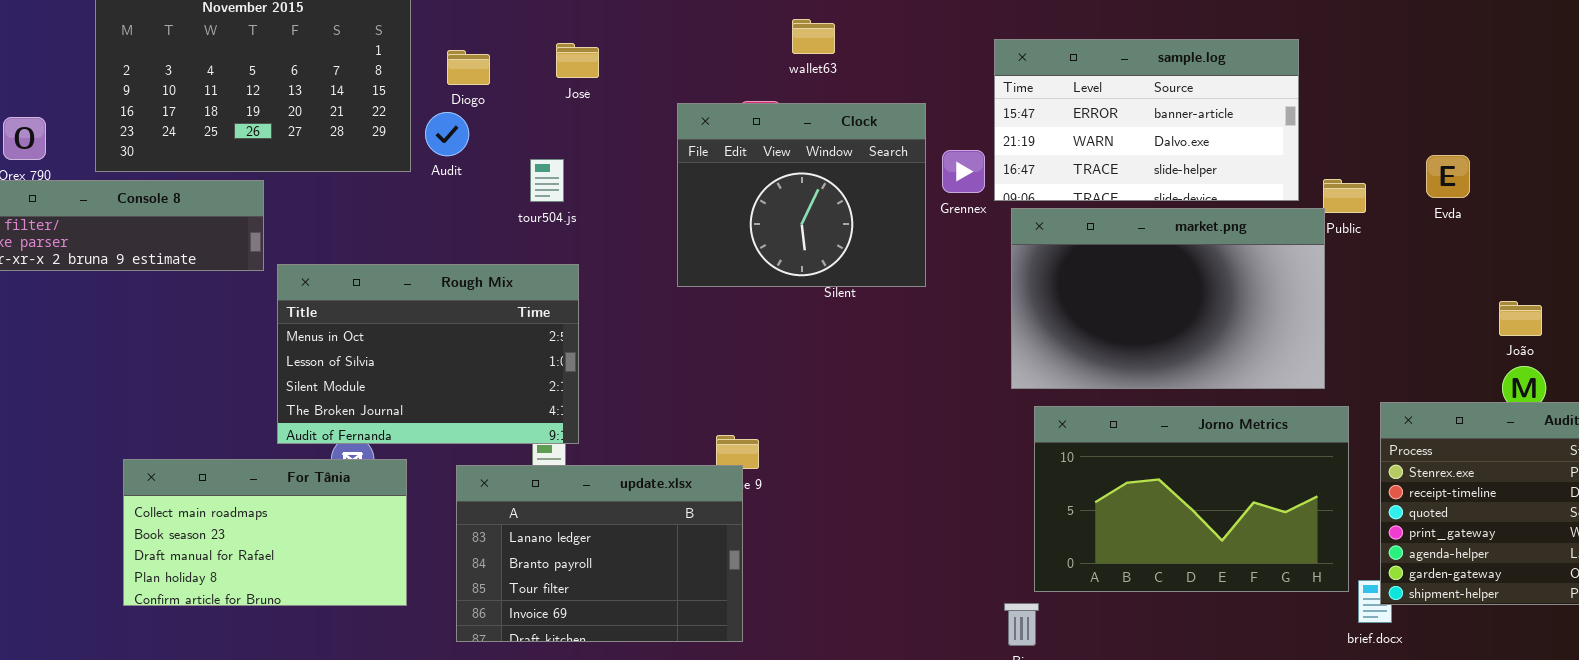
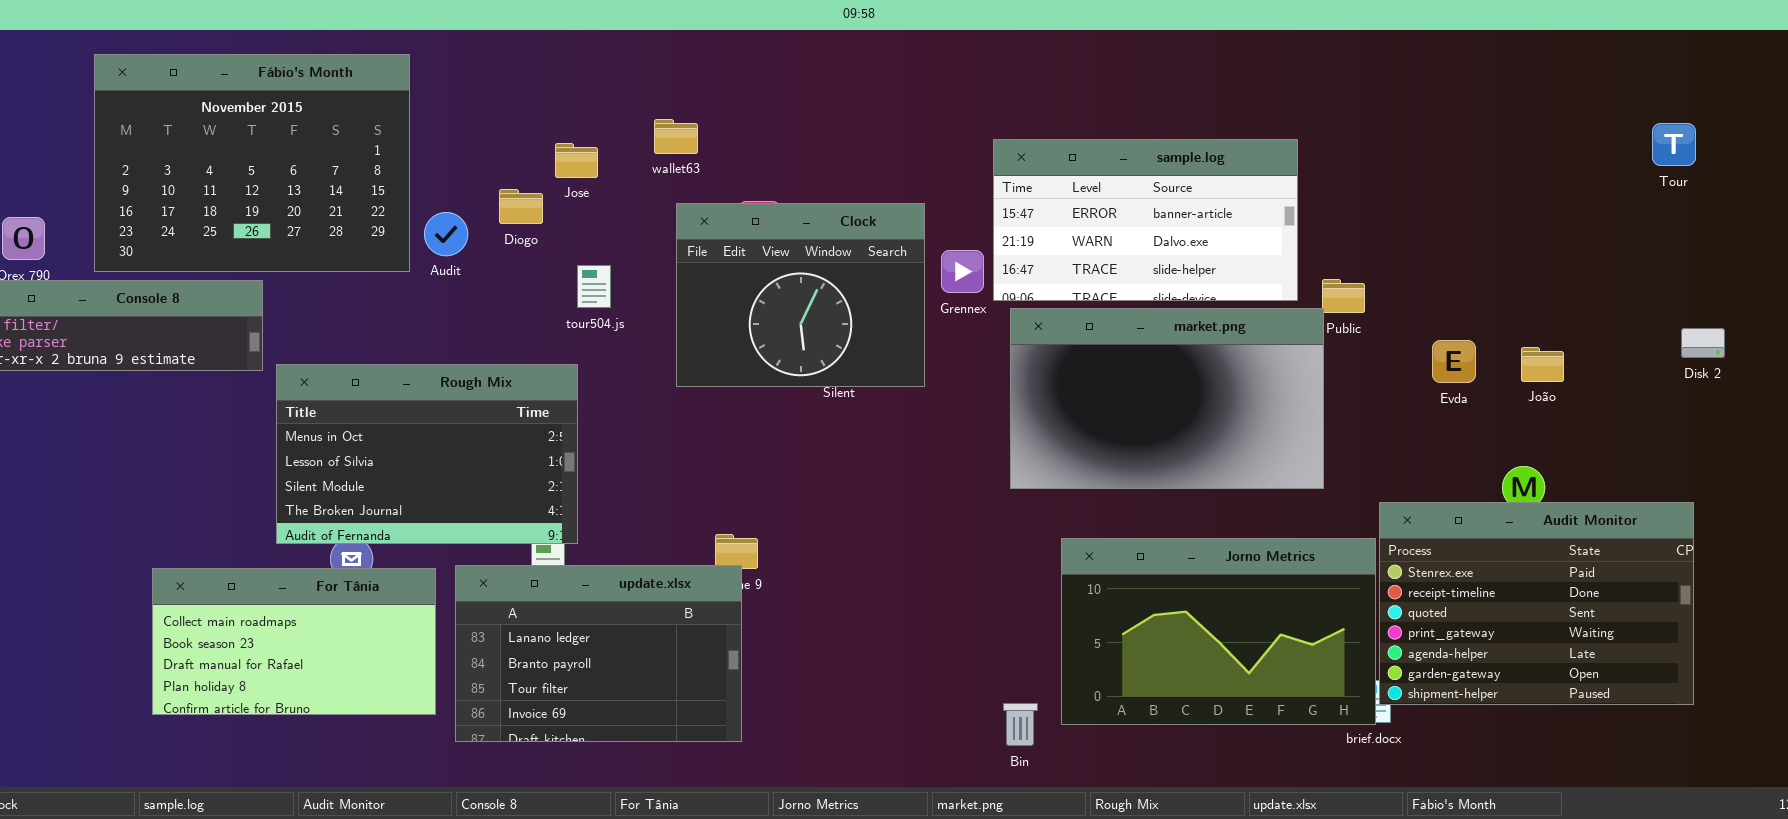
wallet63: [792,19,835,54] -> [654,119,698,154], moved
Diogo: [447,50,490,85] -> [499,189,543,224], moved
Evda: [1426,155,1470,198] -> [1432,340,1476,383], moved
tour504.js: [530,159,564,202] -> [577,265,611,308], moved
João: [1499,301,1542,336] -> [1521,347,1564,382], moved
Jorno Metrics: [1034,406,1349,592] -> [1061,538,1376,725], moved
For Tânia: [123,459,407,606] -> [152,568,436,715], moved

